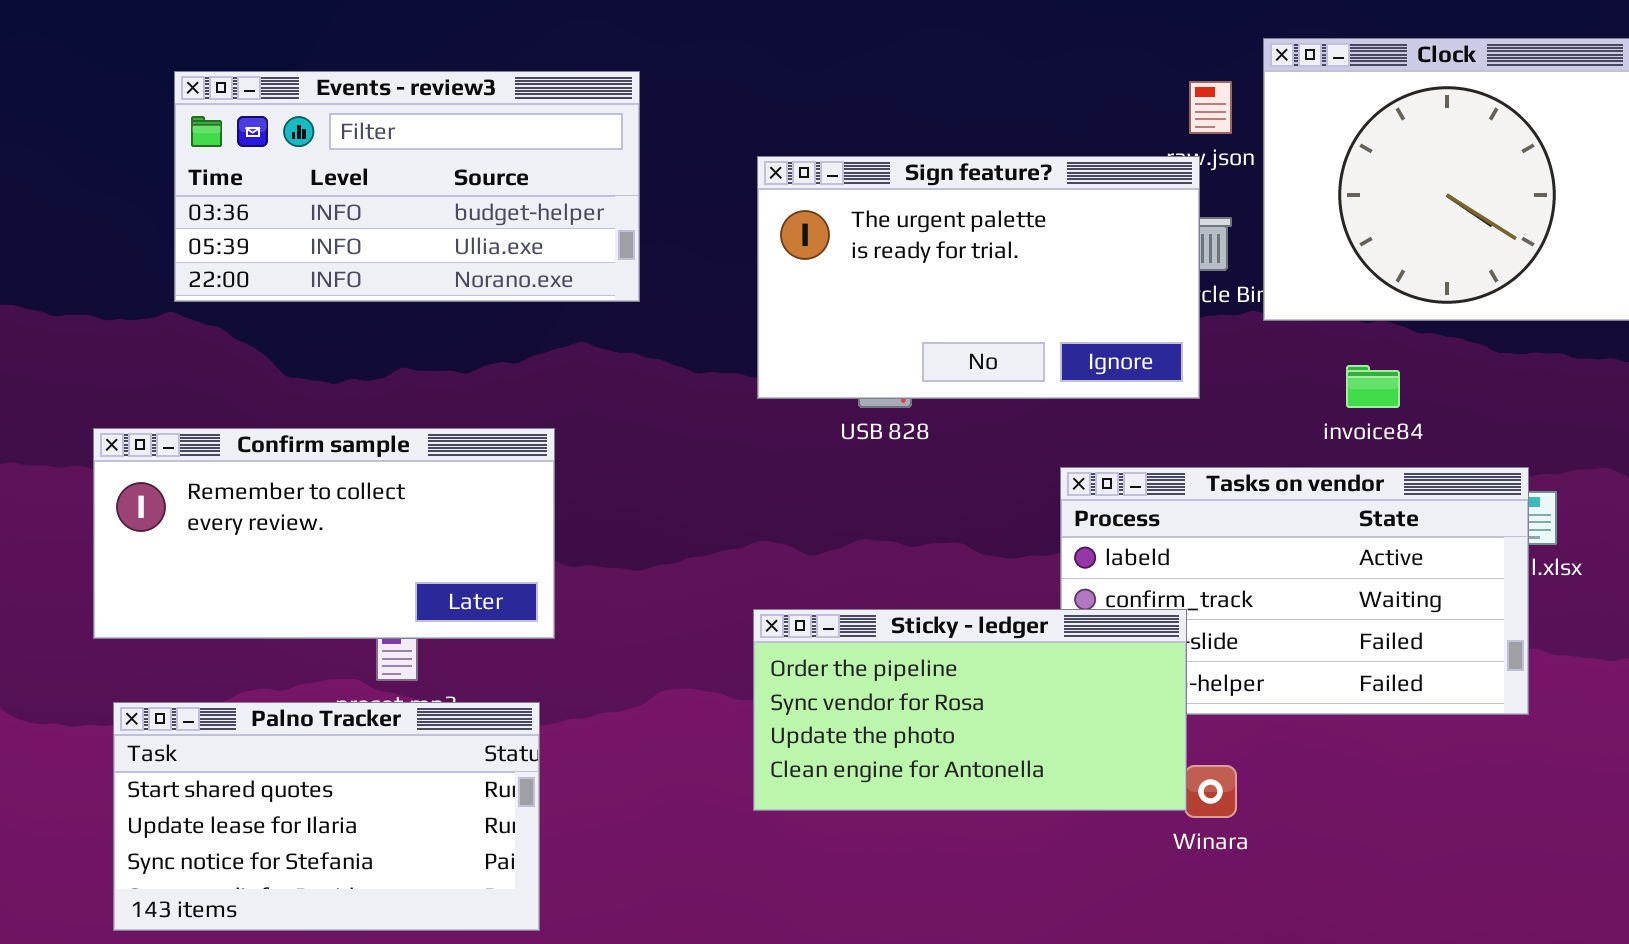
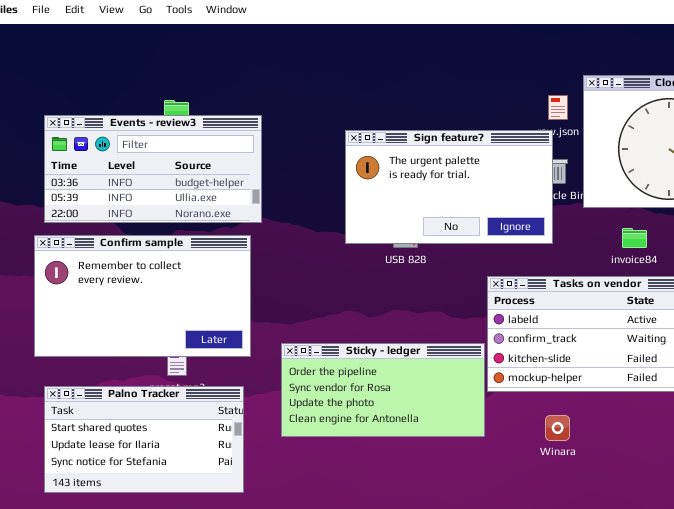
Events - review3: [174,71,640,302] -> [44,115,262,223], moved
Confirm sample: [93,428,555,639] -> [34,235,251,357], resized
Sticky - ledger: [753,609,1187,811] -> [281,343,485,437], moved

